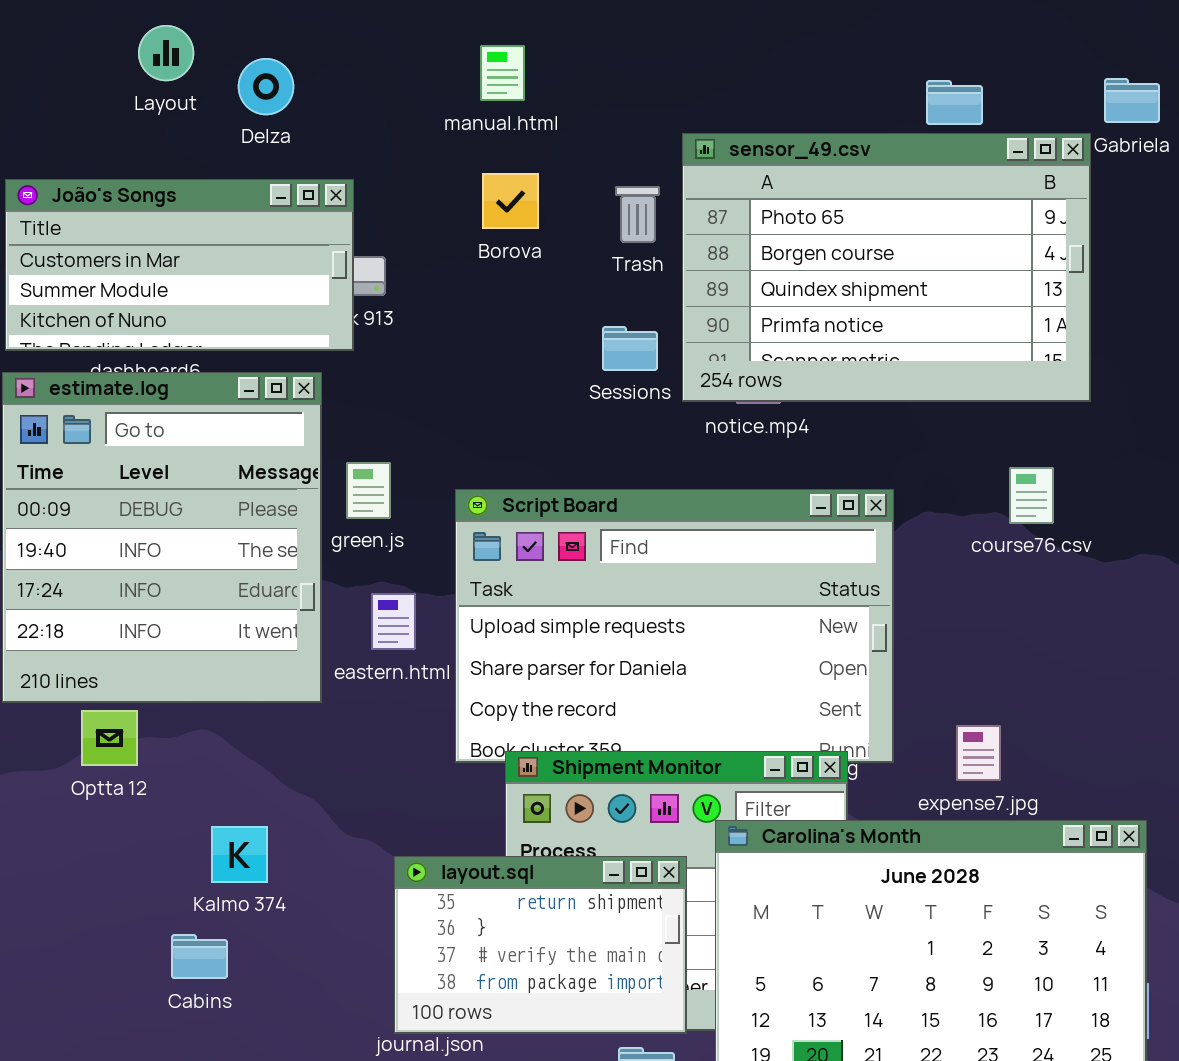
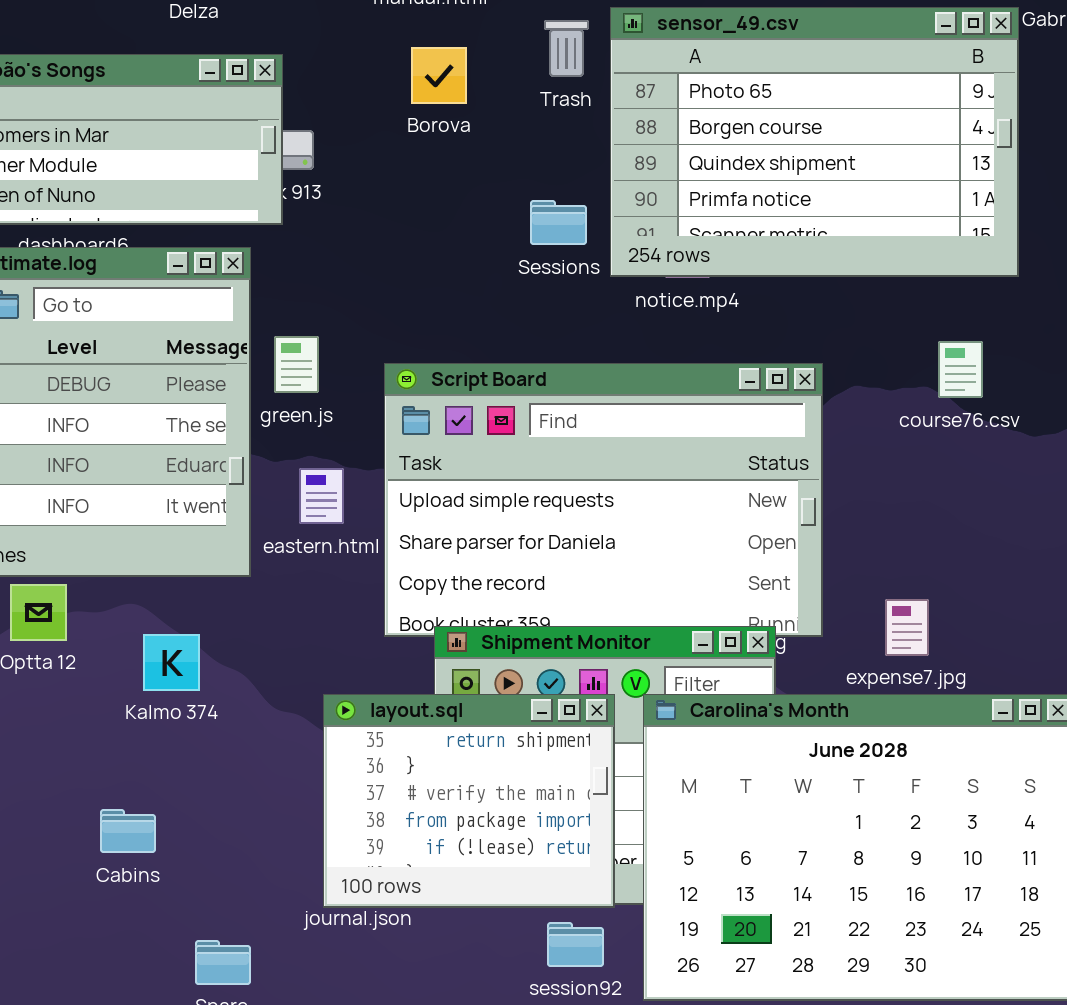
Trash: [615,186,660,243] -> [544,20,589,77], moved
Kalmo 374: [211,826,268,883] -> [143,634,200,691], moved
layout.sql: [394,856,687,1034] -> [323,694,615,908], resized

